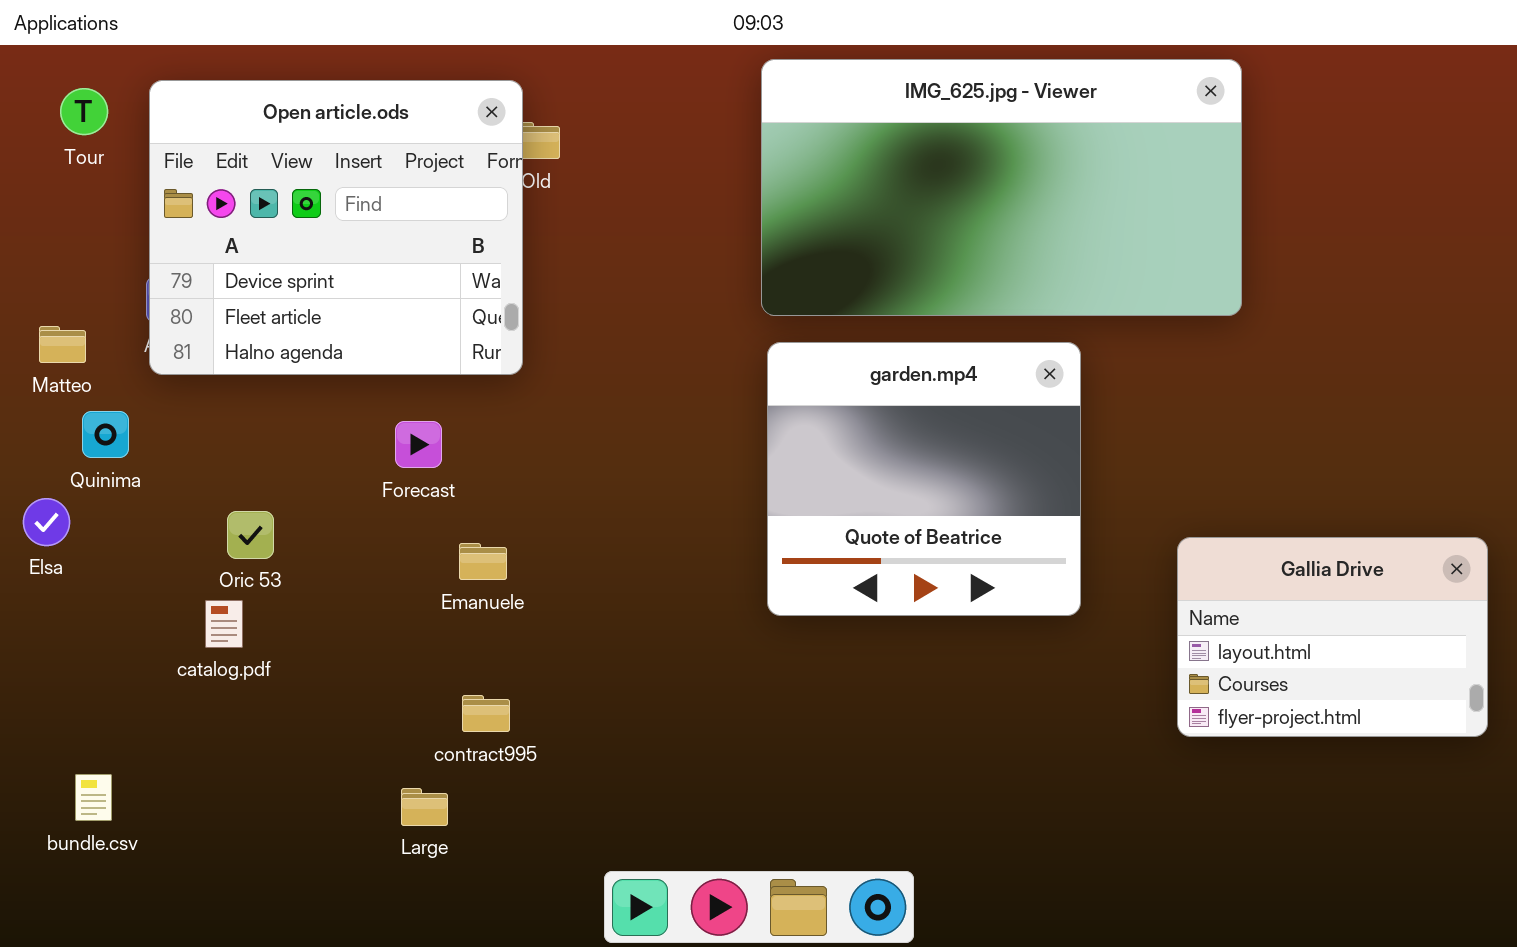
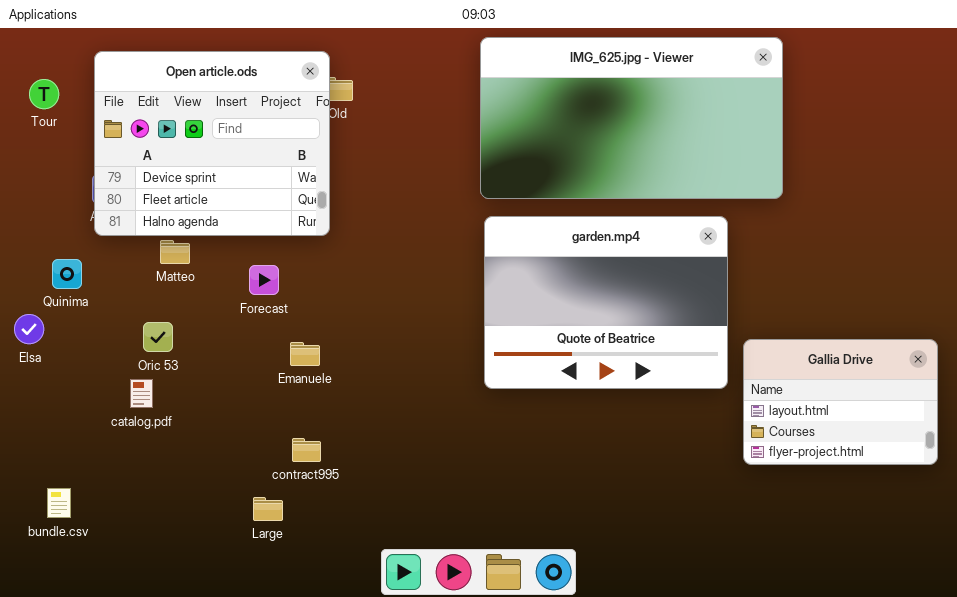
Tour: [60,88,108,135] -> [29,79,59,109], moved
Matteo: [39,326,86,363] -> [160,240,190,264], moved
garden.mp4: [767,342,1081,616] -> [484,216,728,389], resized

